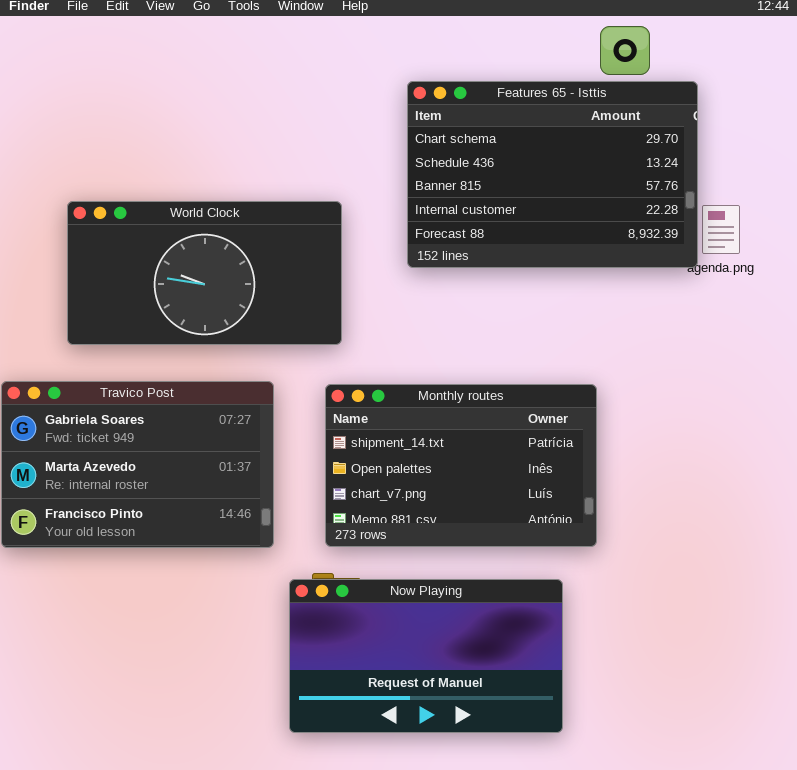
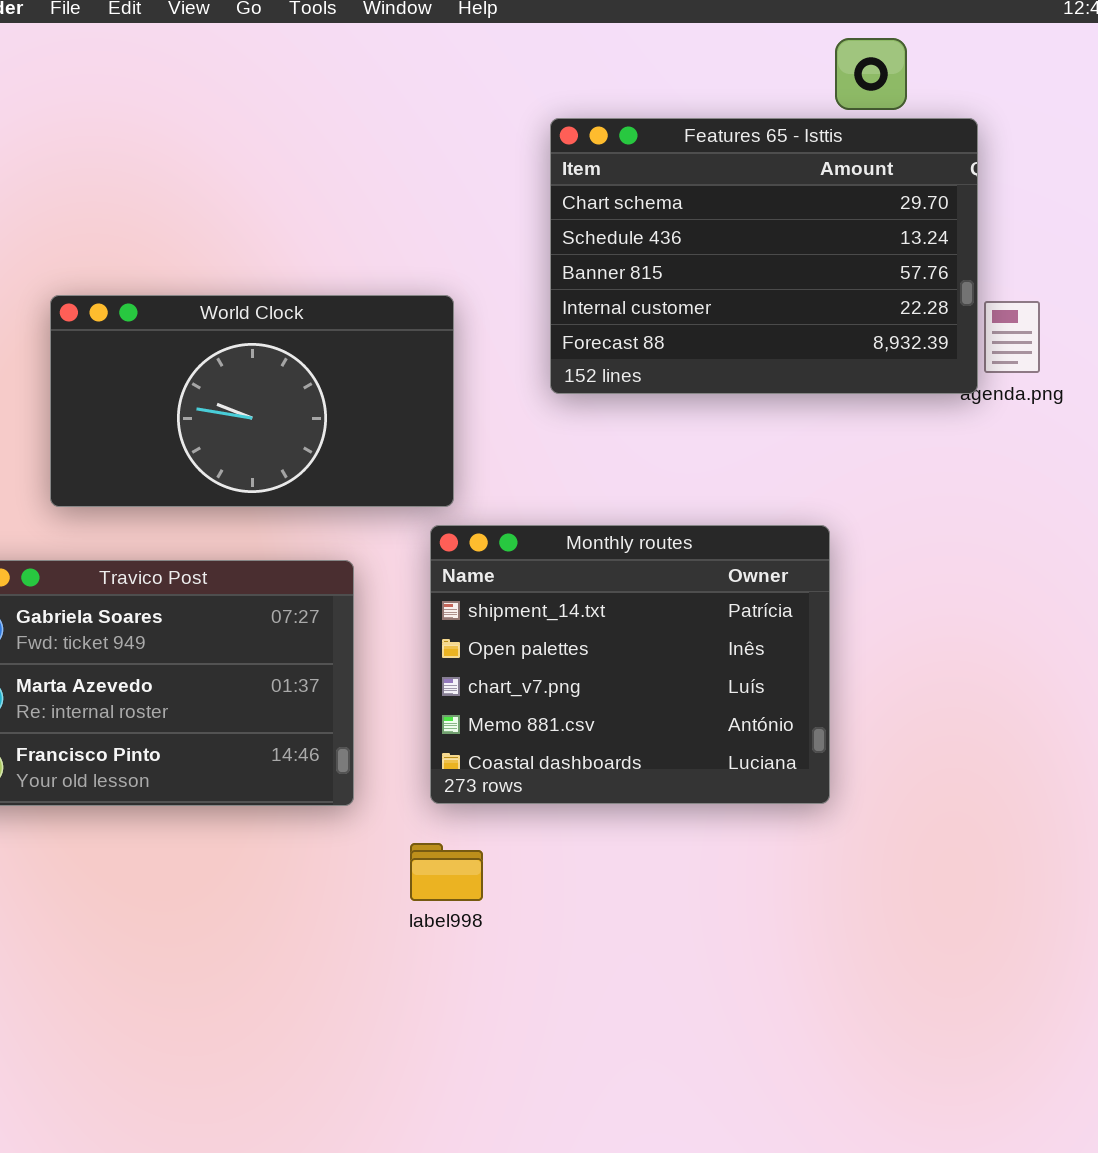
Monthly routes: [325,384,597,547] -> [430,525,830,804], resized
Now Playing: [289,579,563,733] -> none, closed

